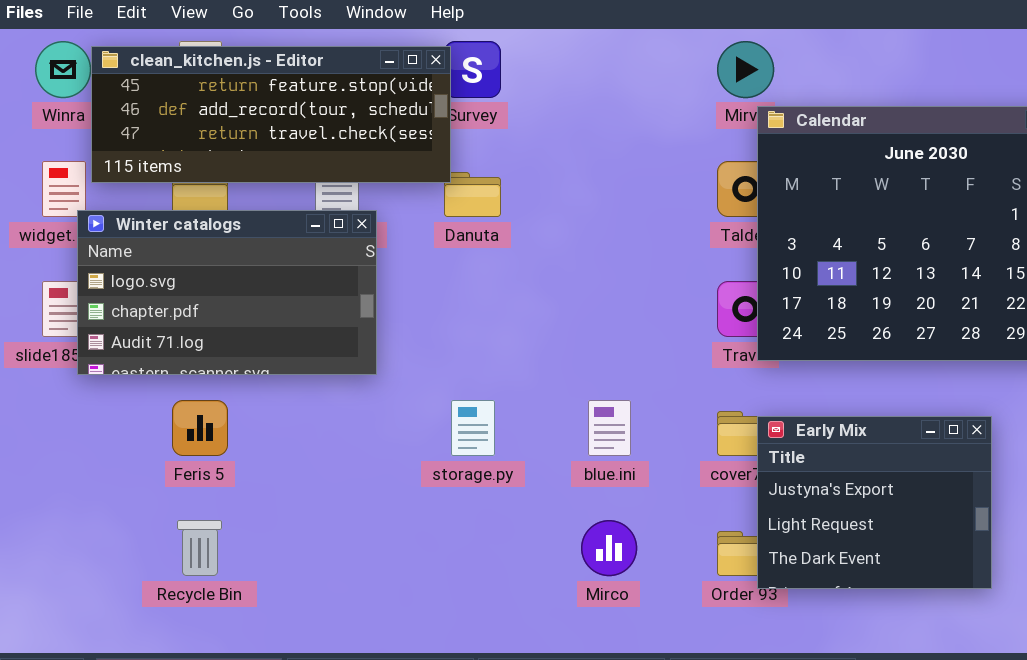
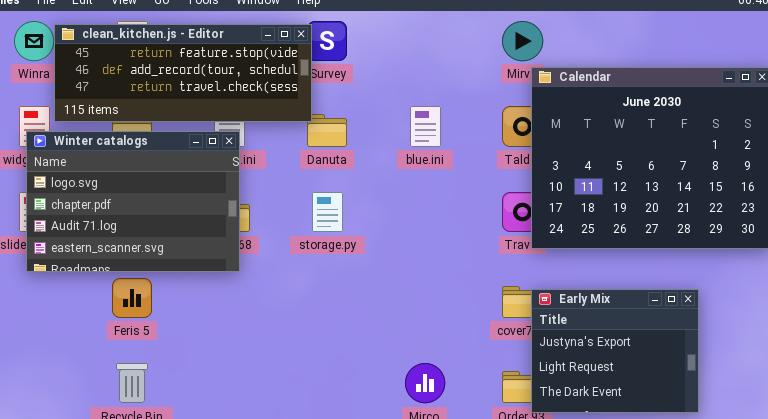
Winter catalogs: [77,210,377,375] -> [26,131,240,272], moved, resized
storage.py: [451,400,495,456] -> [312,192,343,232], moved
blue.ini: [588,400,631,456] -> [410,106,441,147], moved

